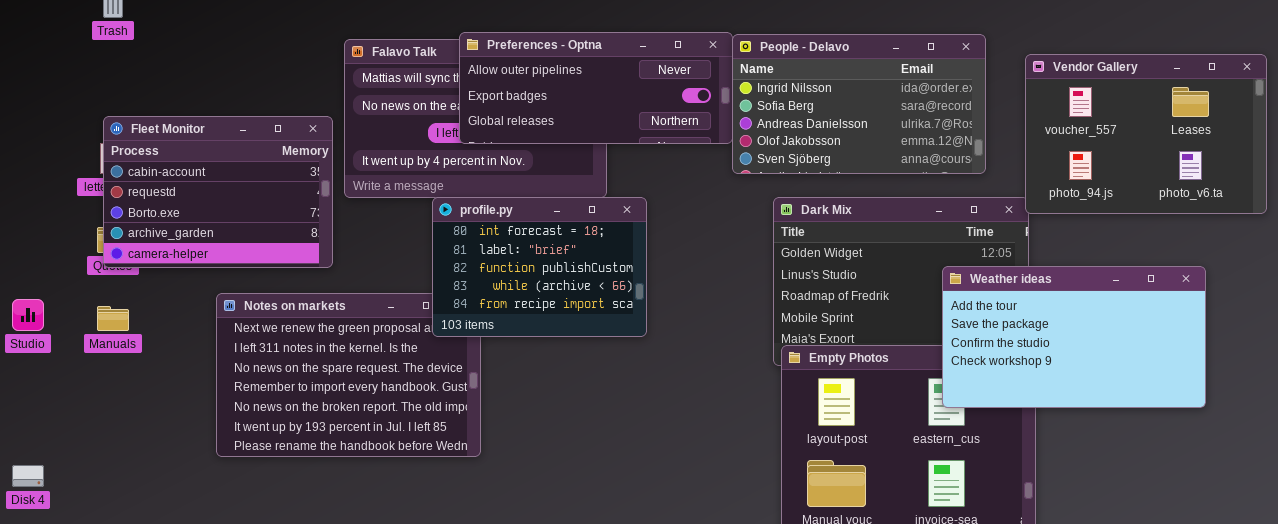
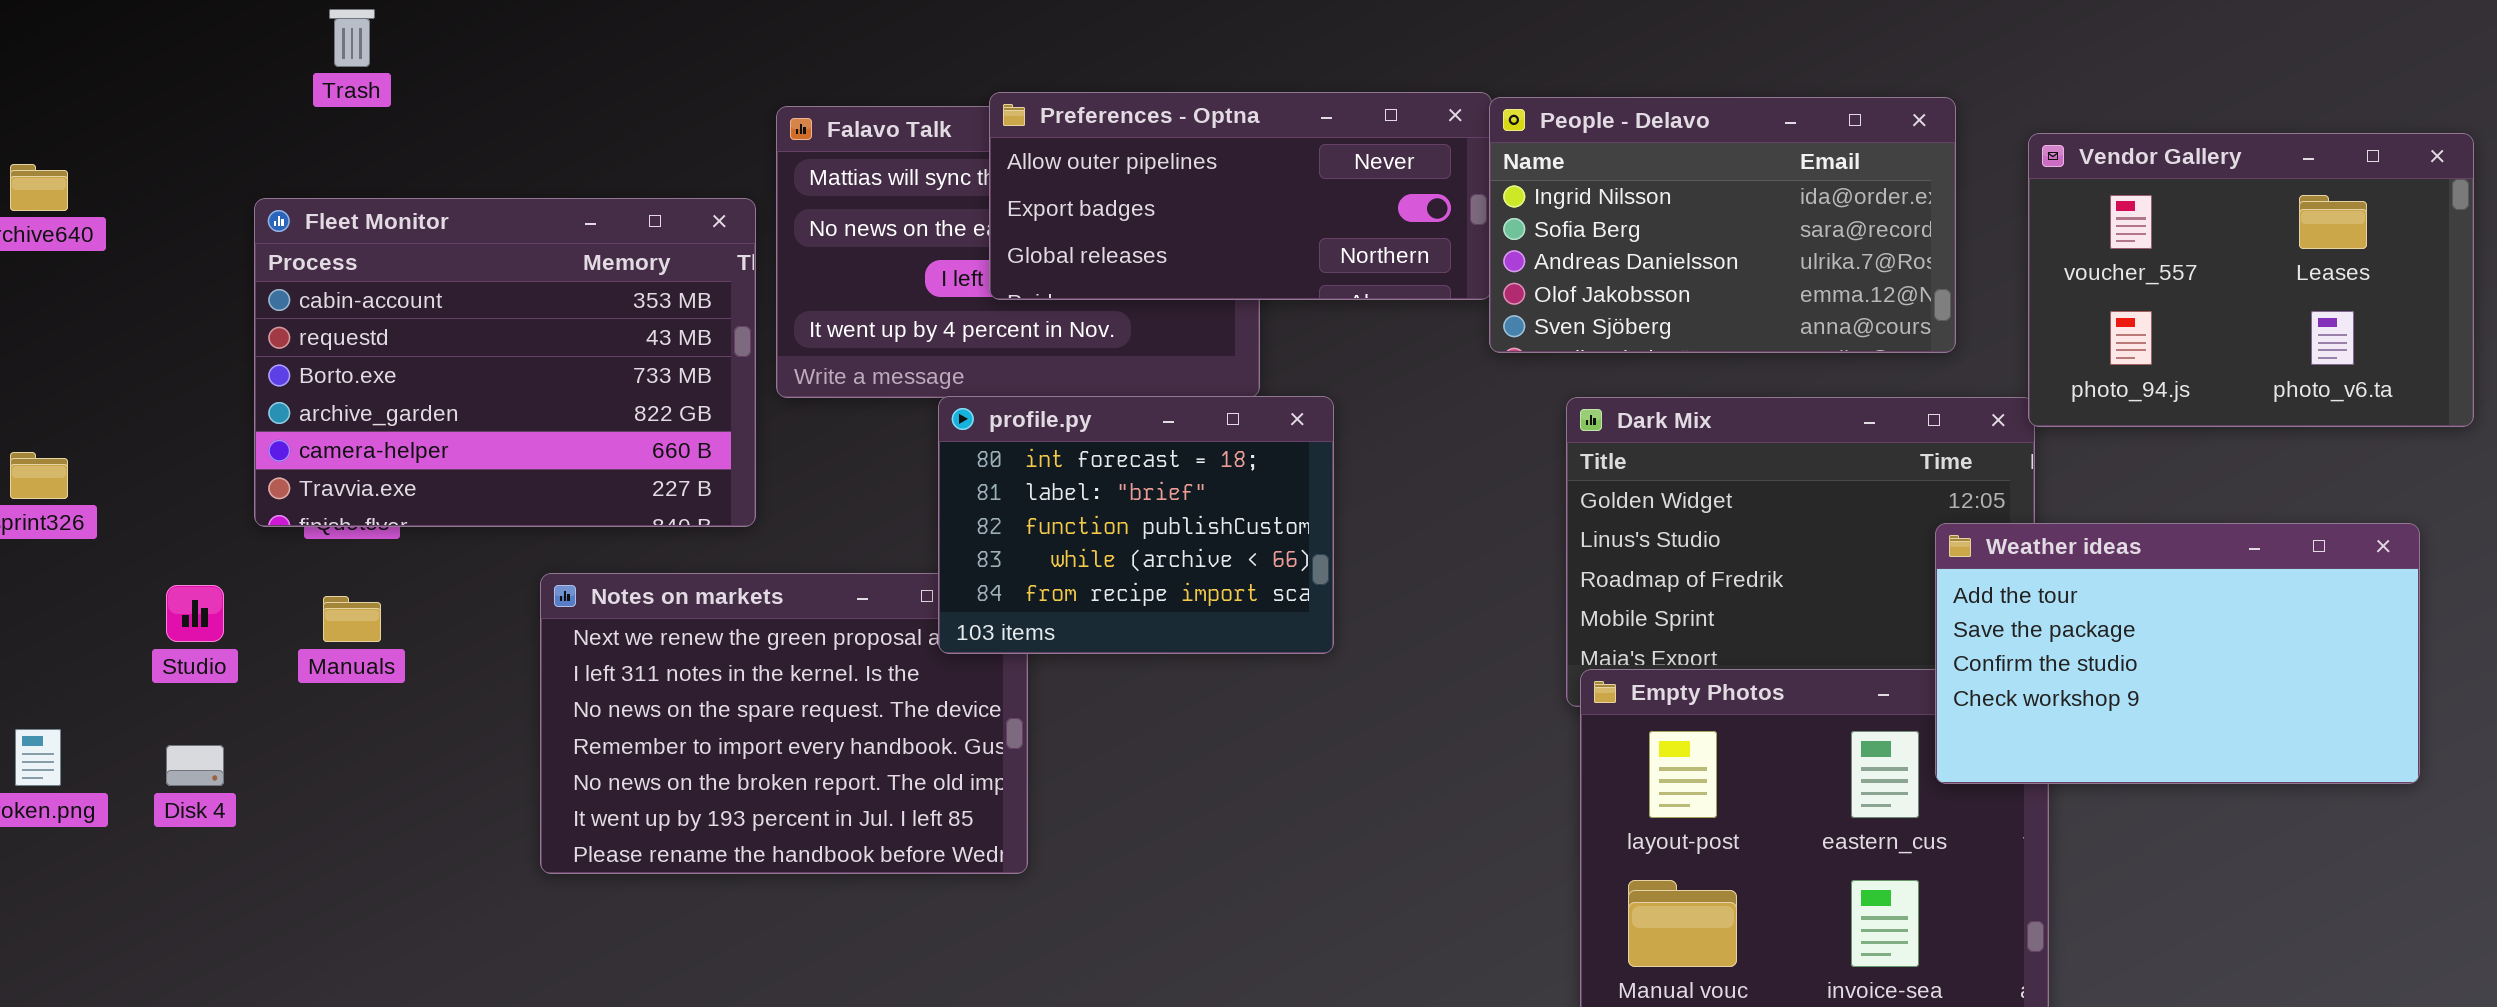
Fleet Monitor: [103,116,333,268] -> [254,198,756,527], resized
Weather ideas: [942,266,1206,408] -> [1935,523,2420,784], moved
Disk 4: [12,465,44,487] -> [166,745,224,786], moved

